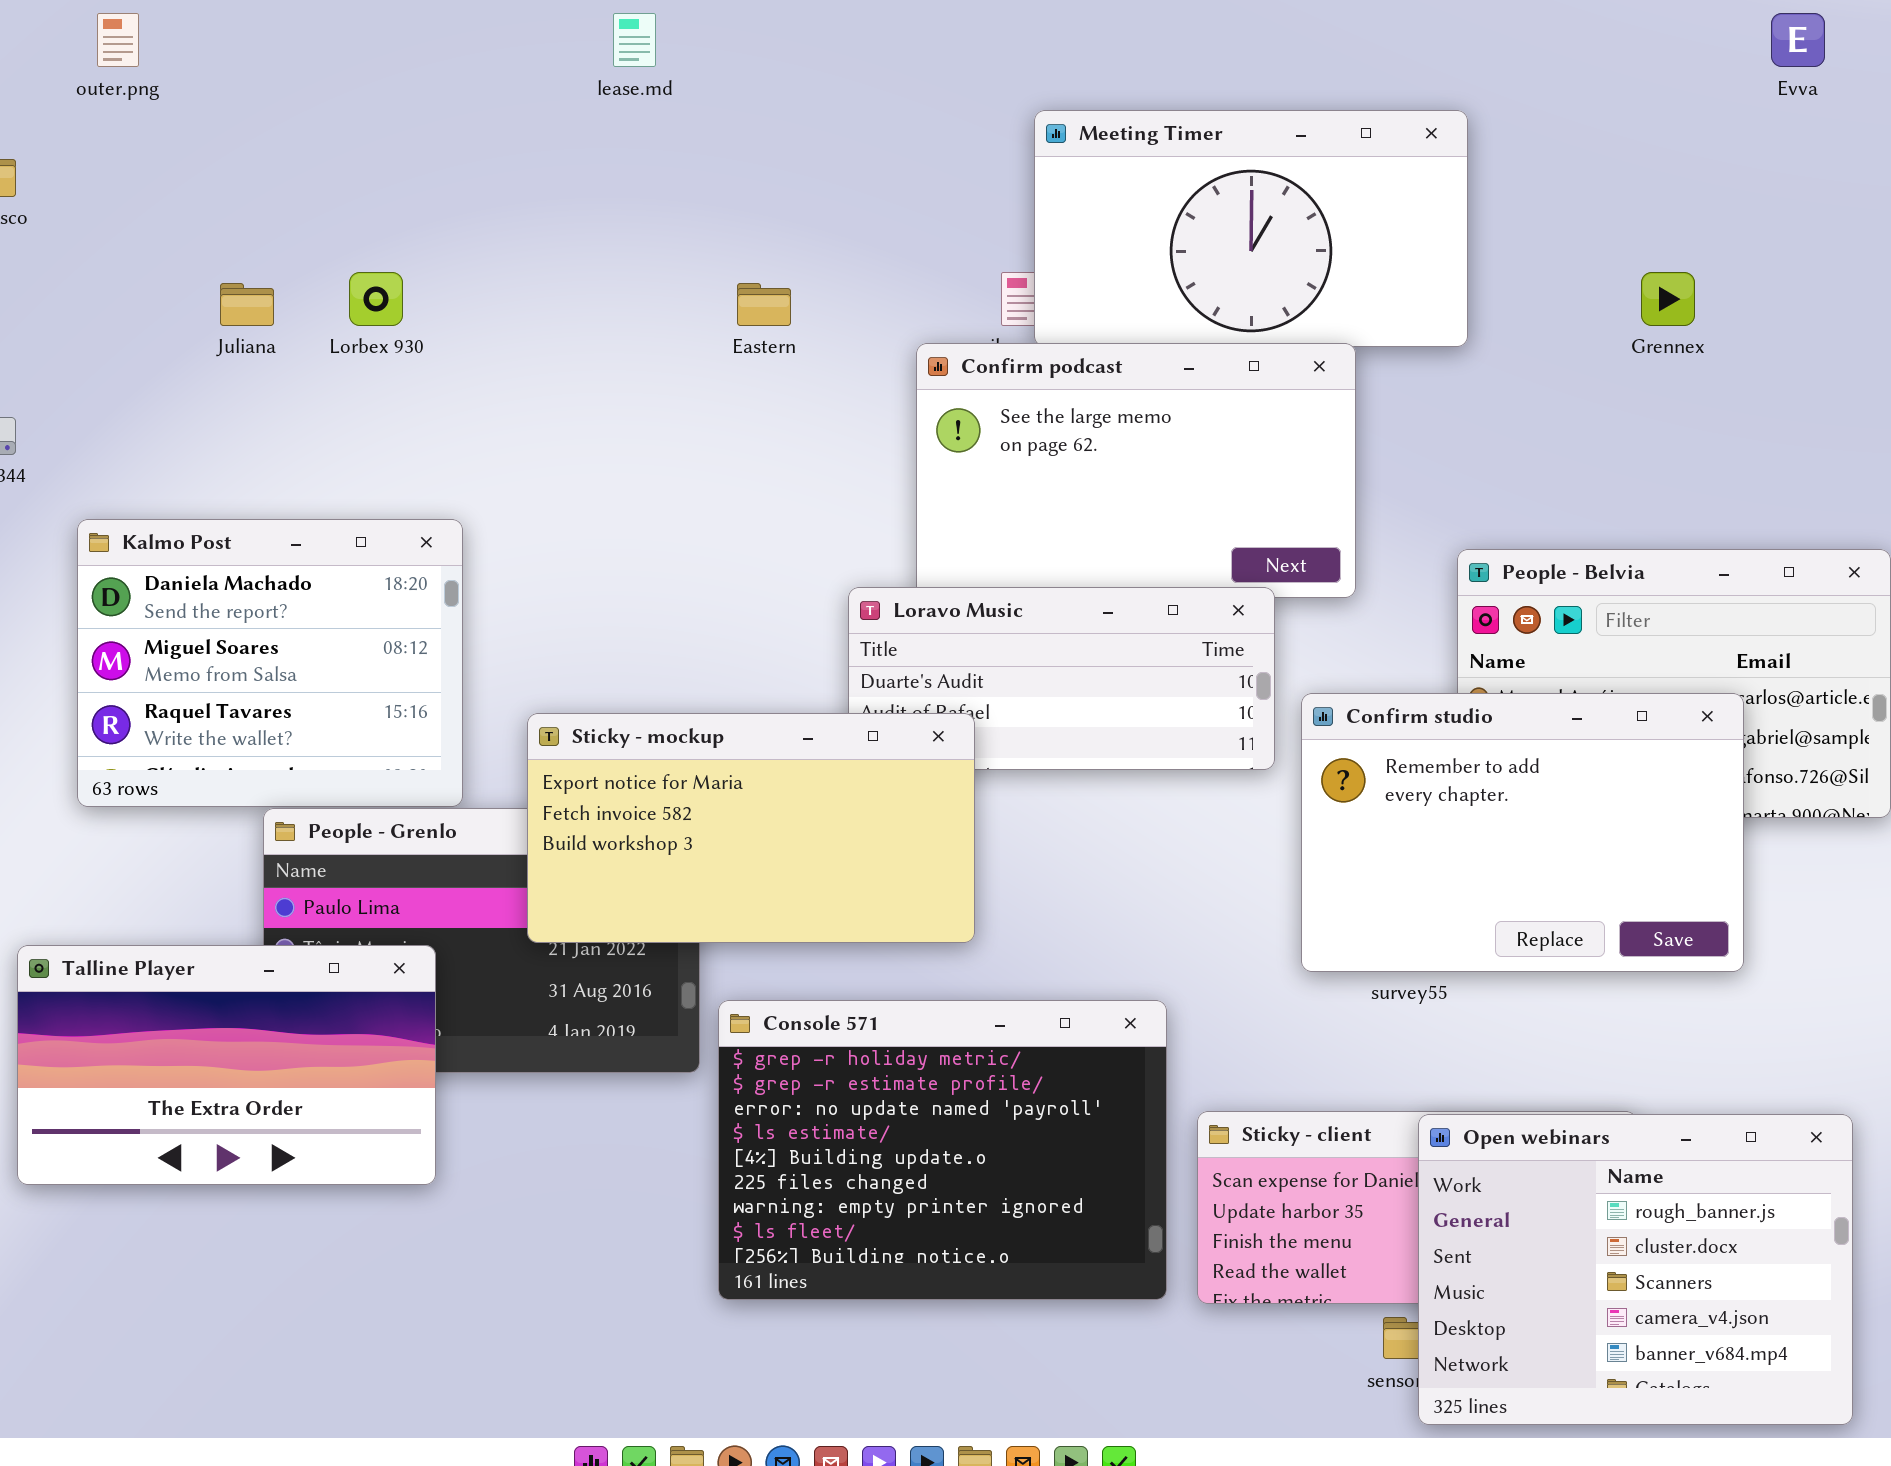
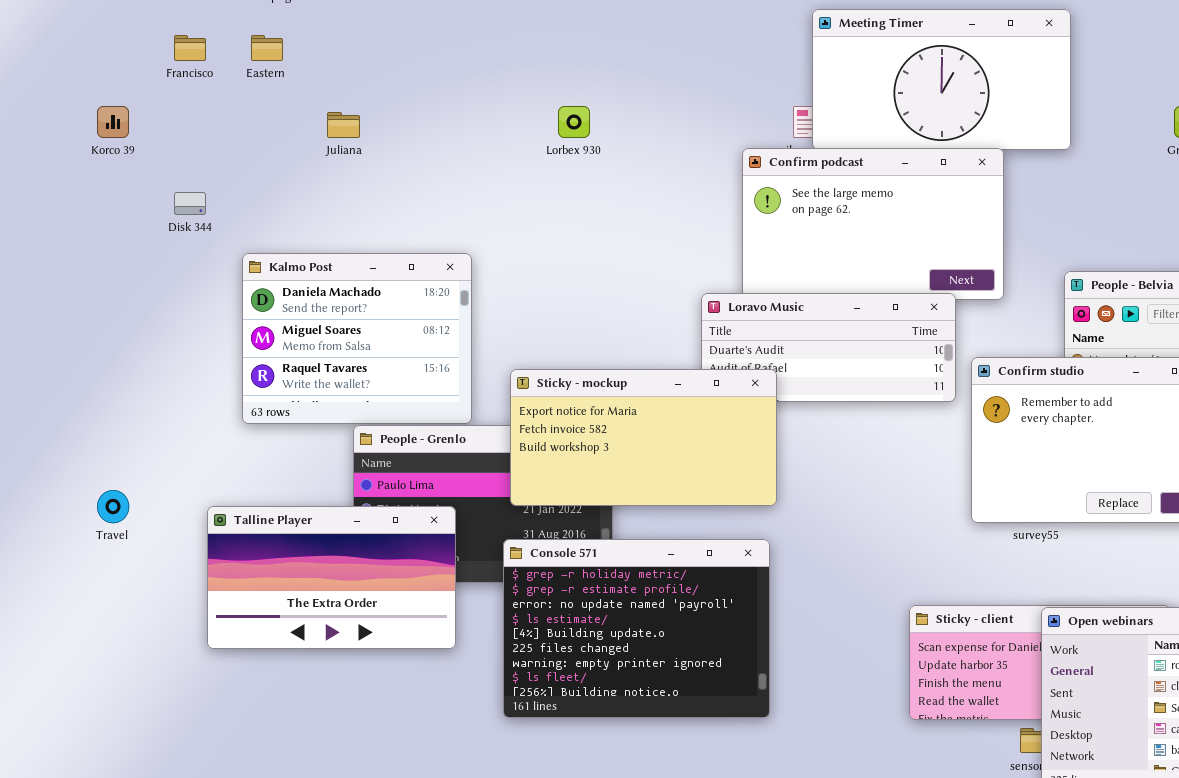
Lorbex 930: [349,272,403,326] -> [558,106,590,138], moved
Eastern: [737,283,791,326] -> [251,35,283,61], moved
Console 571: [718,1000,1167,1300] -> [503,539,770,718], moved

